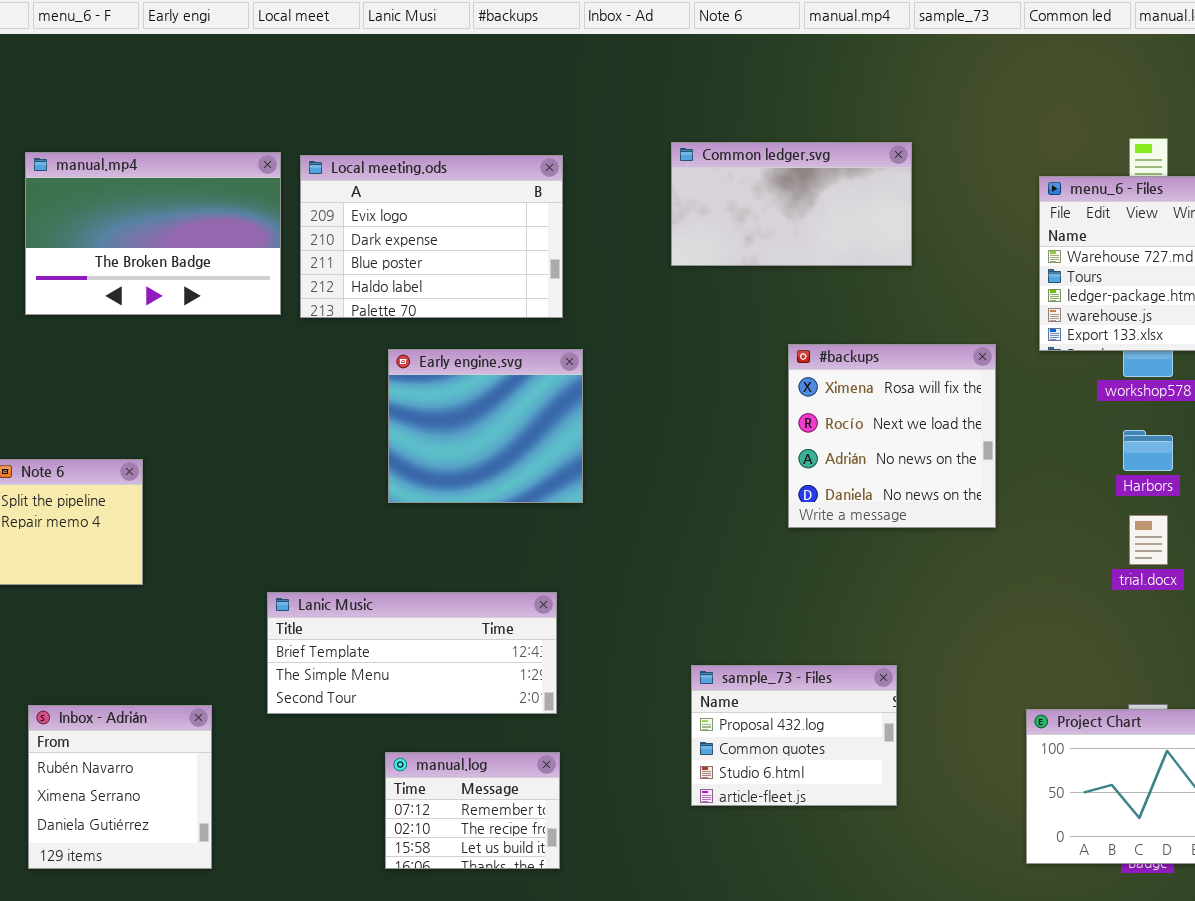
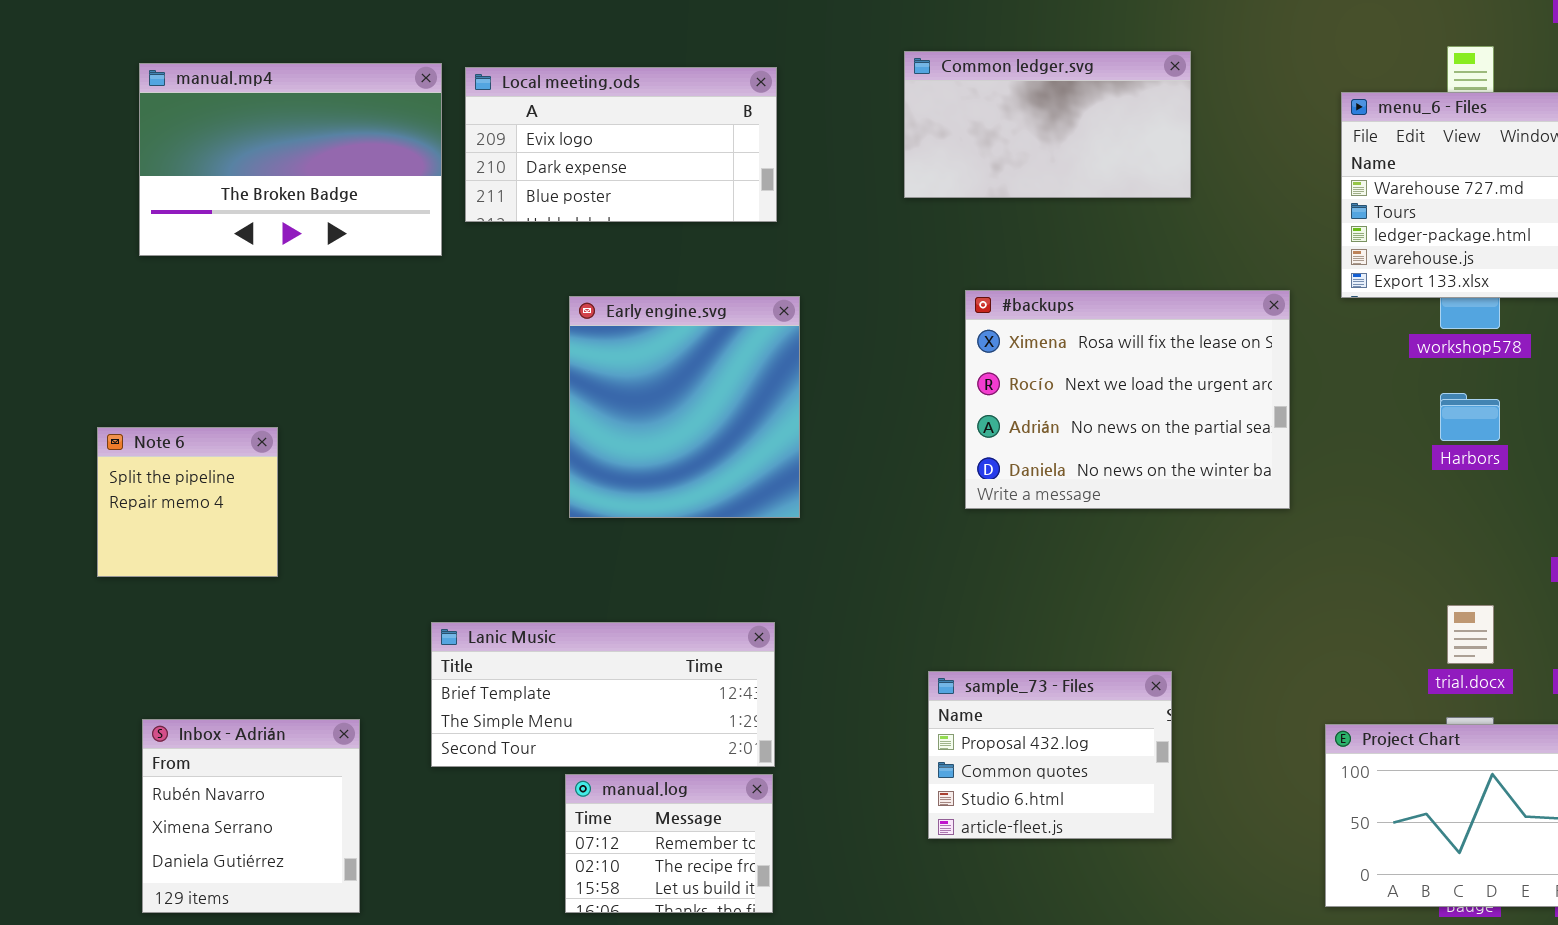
Local meeting.ods: [300,155,563,318] -> [465,67,777,222], resized
#backups: [788,344,996,528] -> [965,290,1290,509], resized
Early engine.svg: [388,349,583,503] -> [569,296,800,518], resized
trial.docx: [1129,515,1168,565] -> [1447,605,1494,664], moved
Lanic Music: [267,592,557,714] -> [431,622,775,767], moved

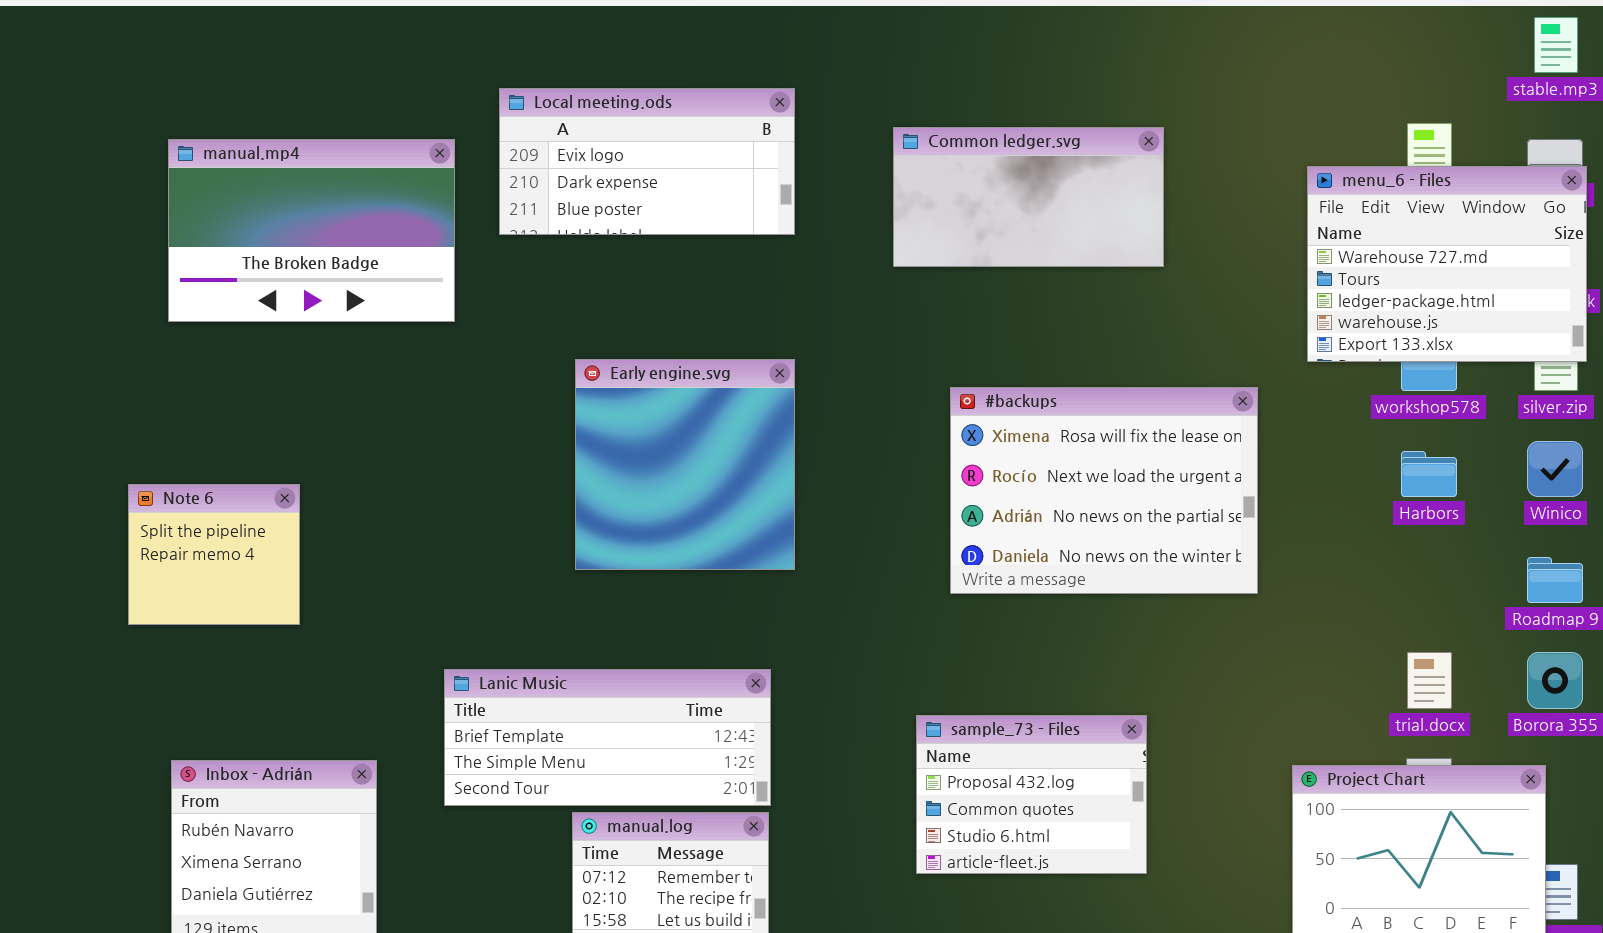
Local meeting.ods: [465,67,777,222] -> [499,88,795,235], moved
#backups: [965,290,1290,509] -> [950,387,1258,594], moved

